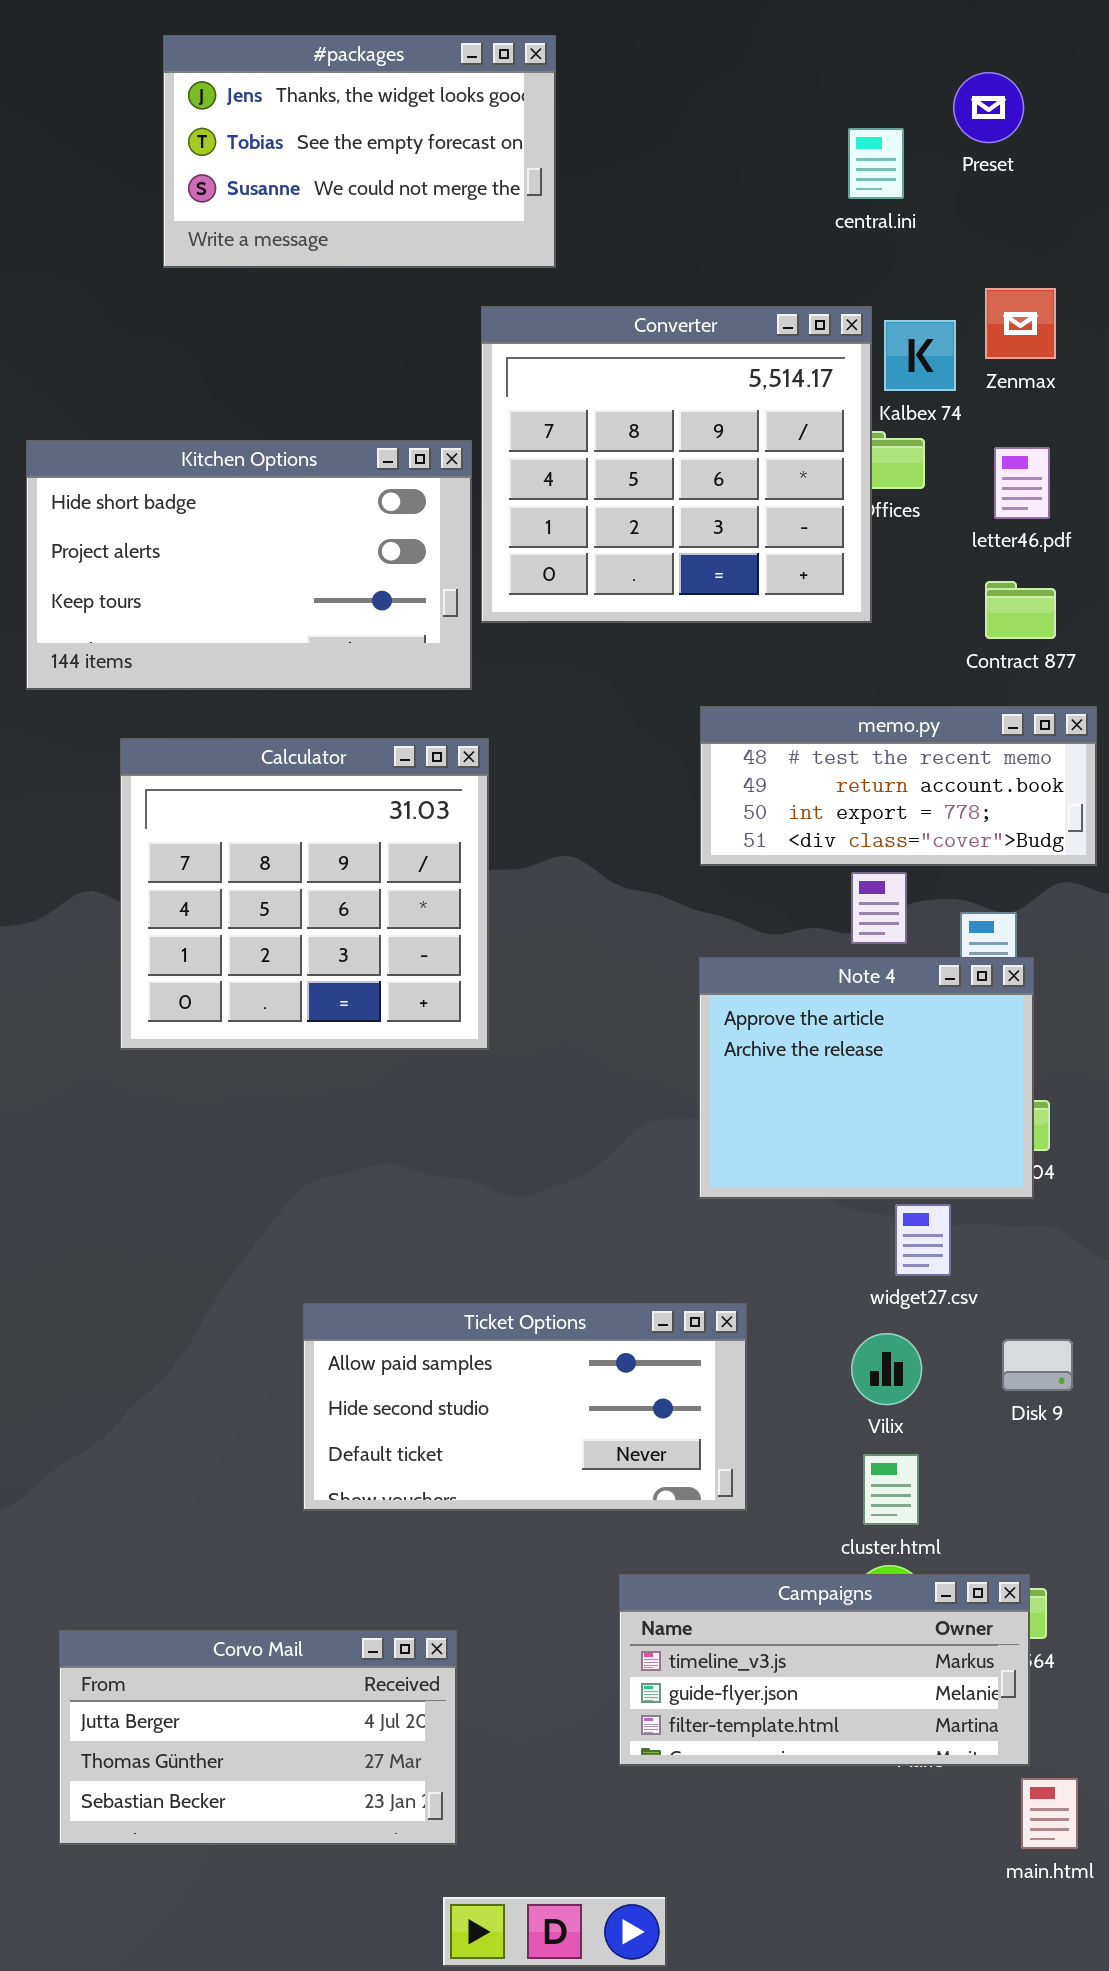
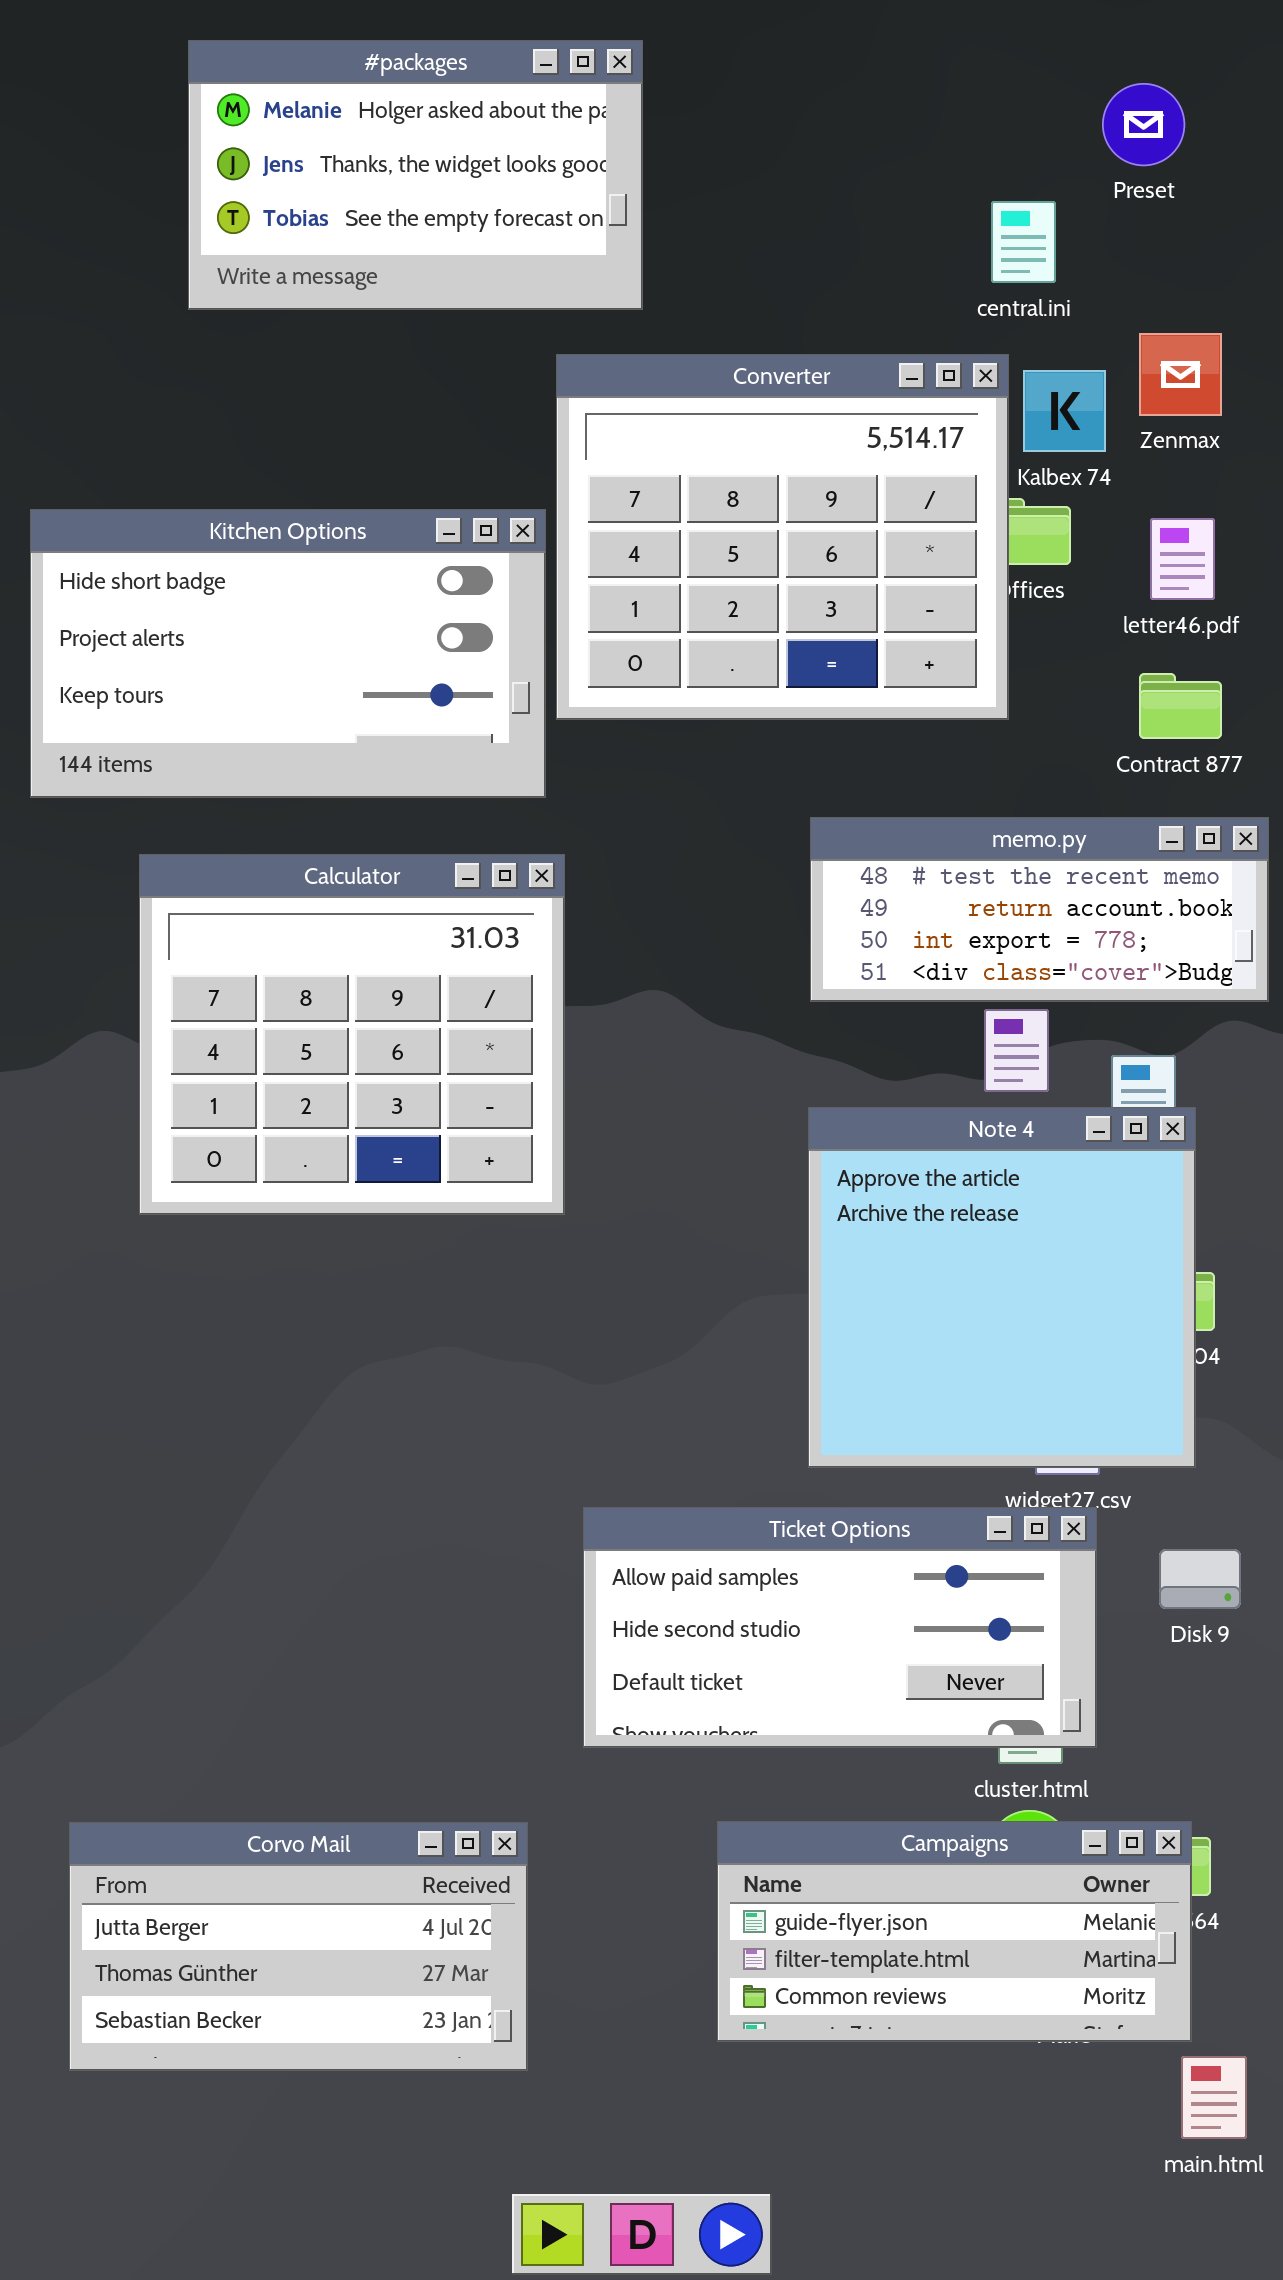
#packages: [163,35,556,268] -> [188,40,643,310], scrolled up 1 row
central.ini: [848,128,904,199] -> [991,201,1056,283], moved
Note 4: [699,957,1034,1199] -> [808,1107,1196,1468], resized
Ticket Options: [303,1303,747,1511] -> [583,1507,1097,1748], moved
Campaigns: [619,1574,1030,1766] -> [717,1821,1192,2042], scrolled down 1 row
Corvo Mail: [59,1630,457,1845] -> [69,1822,528,2071], moved

